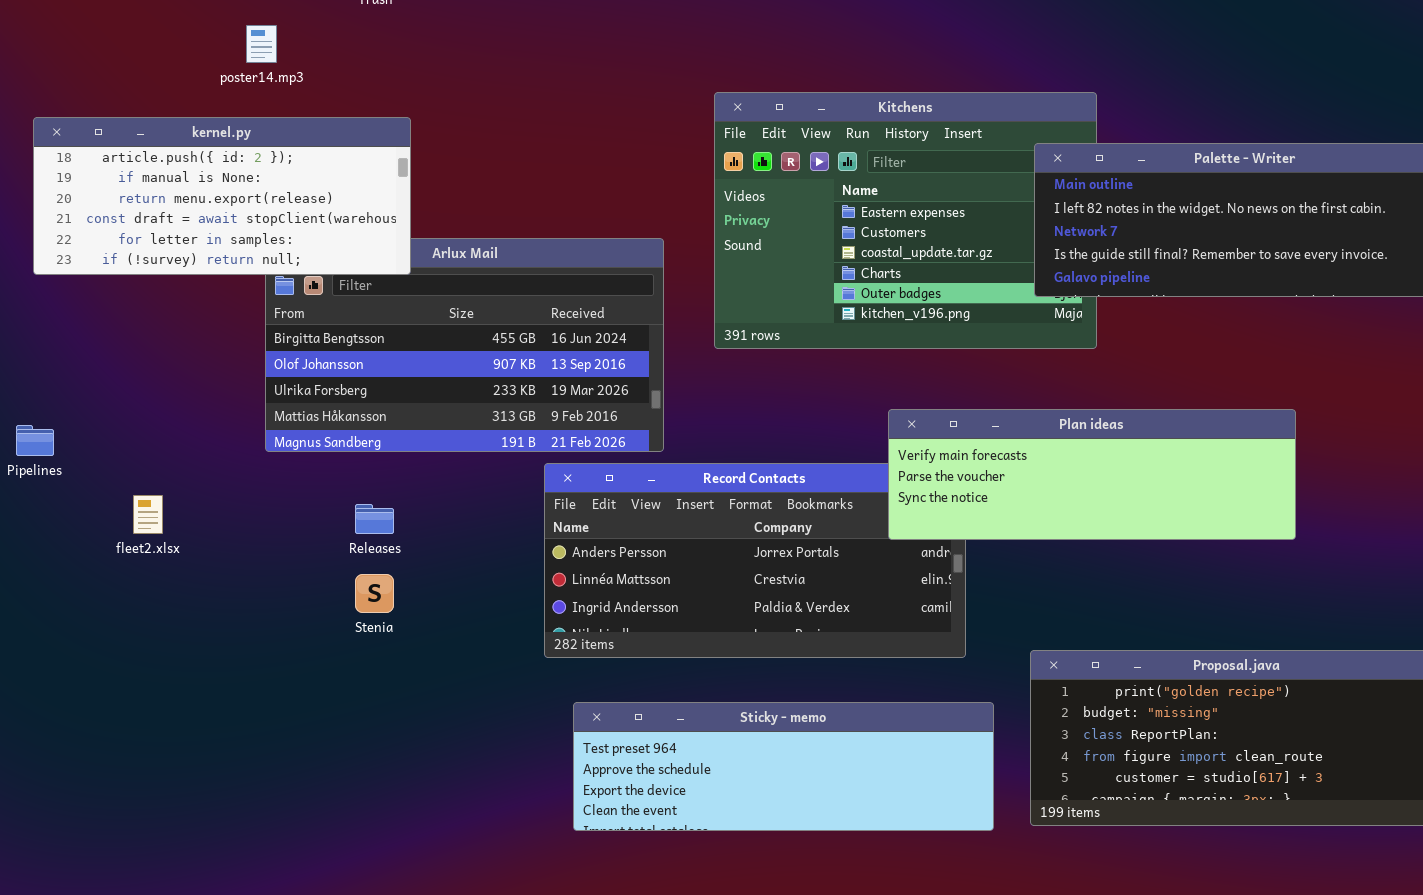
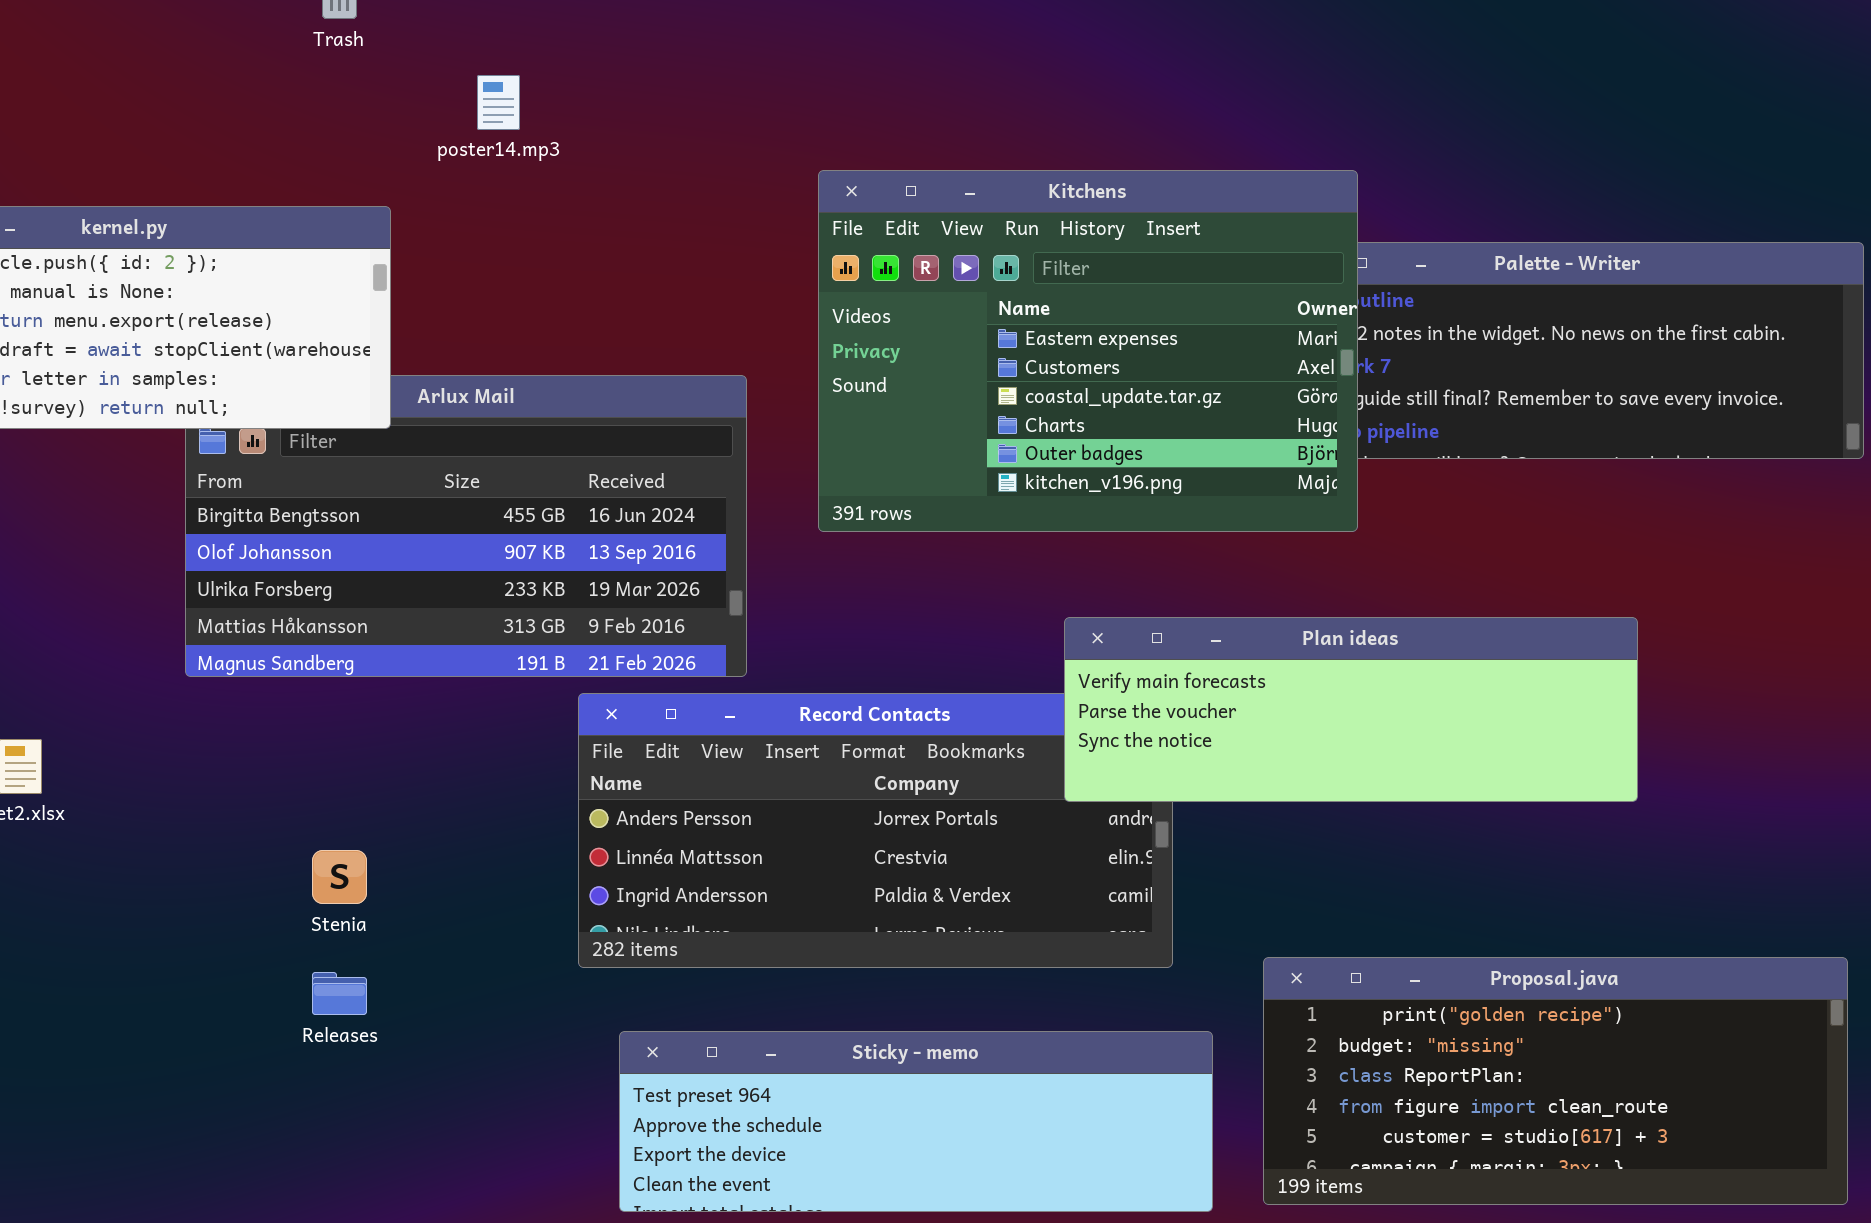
poster14.mp3: [246,25,277,63] -> [477,75,520,130], moved
Kitchens: [714,92,1097,349] -> [818,170,1358,532], raised
Releases: [355,504,394,534] -> [312,972,367,1015], moved

